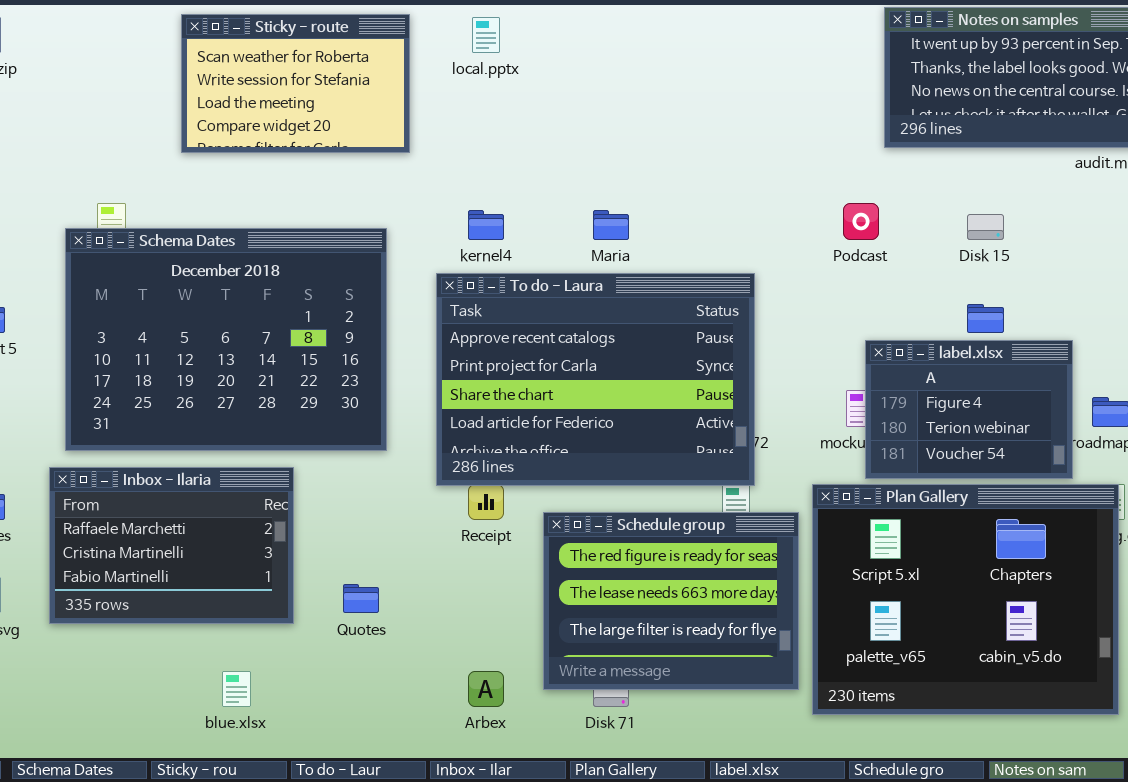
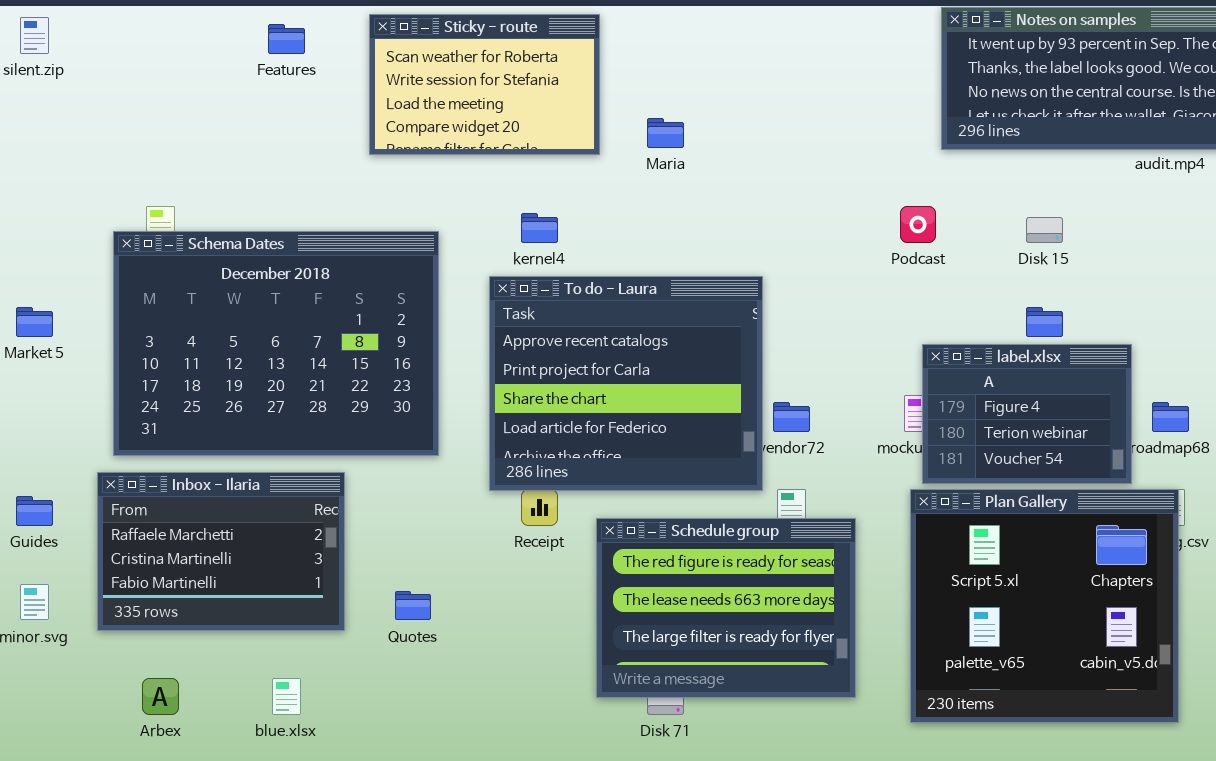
Sticky - route: [181,14,410,153] -> [369,14,600,155], moved
Maria: [593,210,629,240] -> [647,118,684,148], moved
To do - Laura: [436,273,755,486] -> [489,276,763,491], resized
Plan Gallery: [812,484,1119,715] -> [910,489,1179,723], resized
Arbex: [468,671,504,707] -> [142,678,179,715], moved

